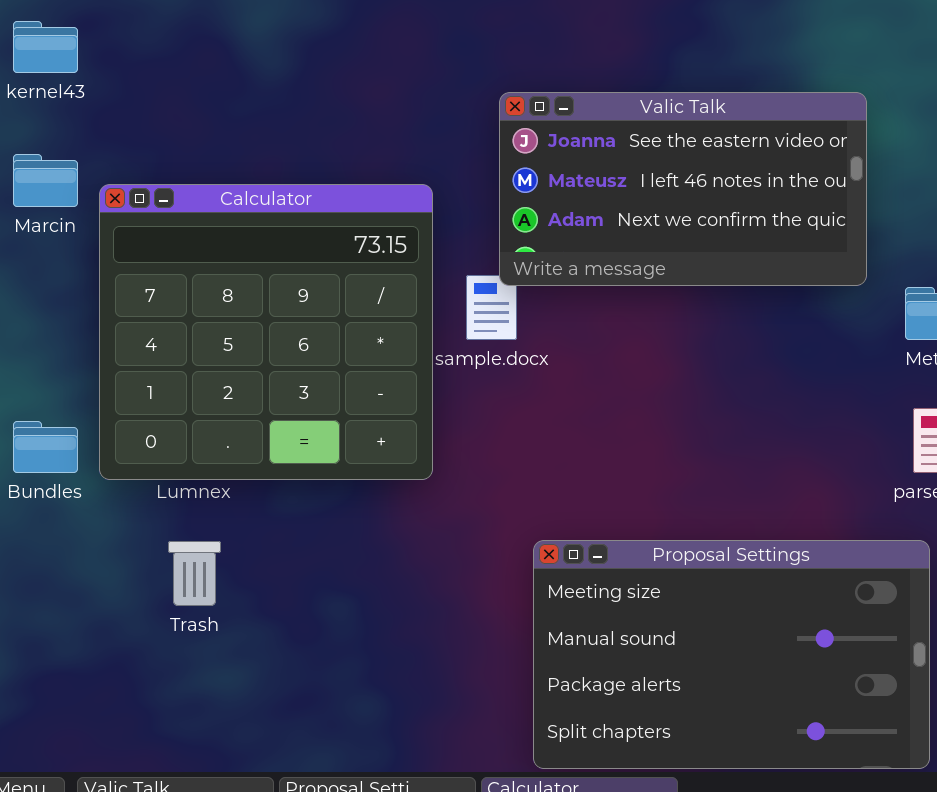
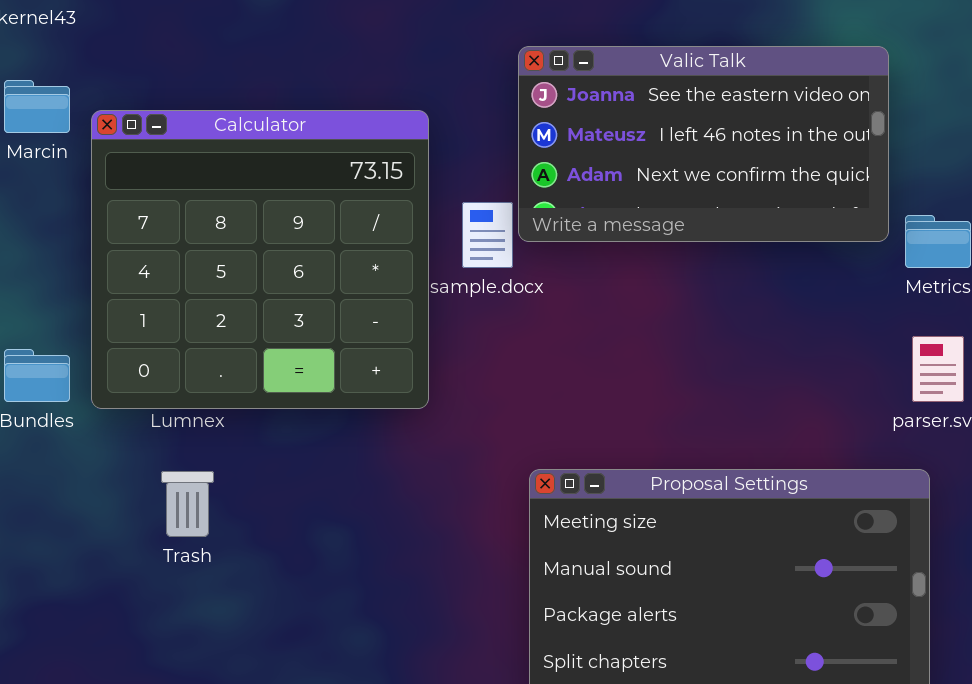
Valic Talk: [499,92,867,286] -> [518,46,889,242], moved

